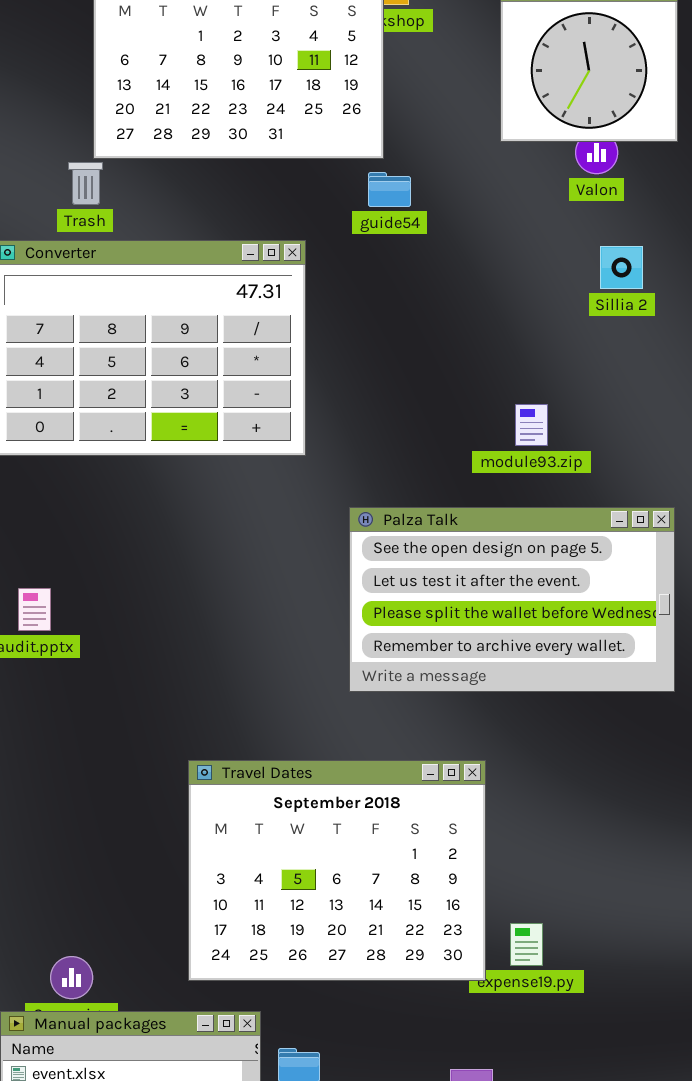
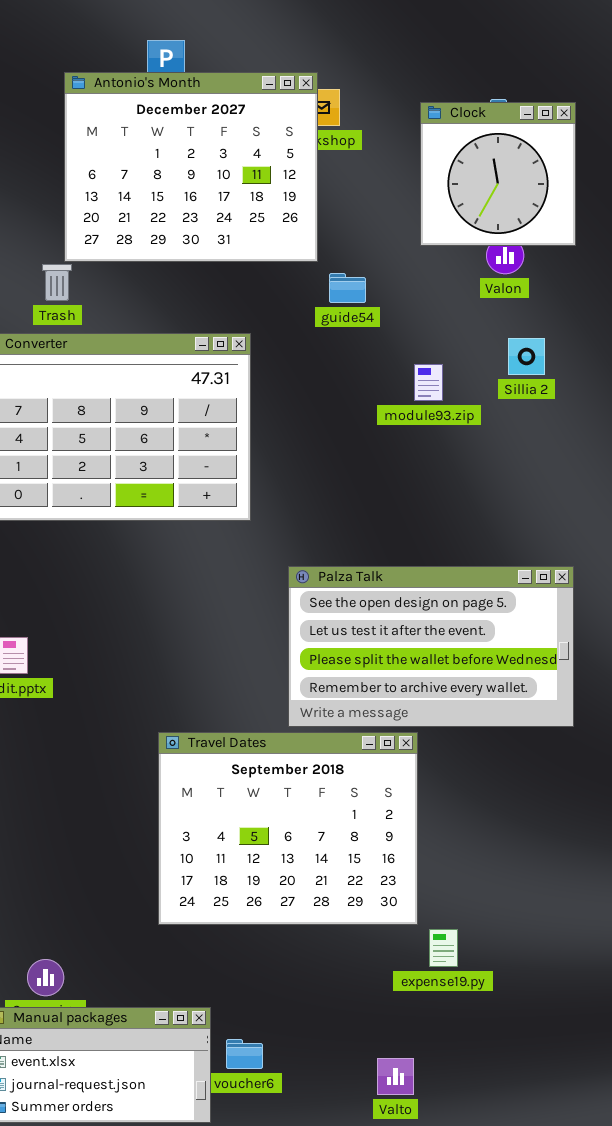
guide54: [368,172,411,207] -> [329,273,366,303], moved
module93.zip: [515,404,548,446] -> [414,364,443,401], moved
Travel Dates: [188,760,486,981] -> [158,732,418,925], moved

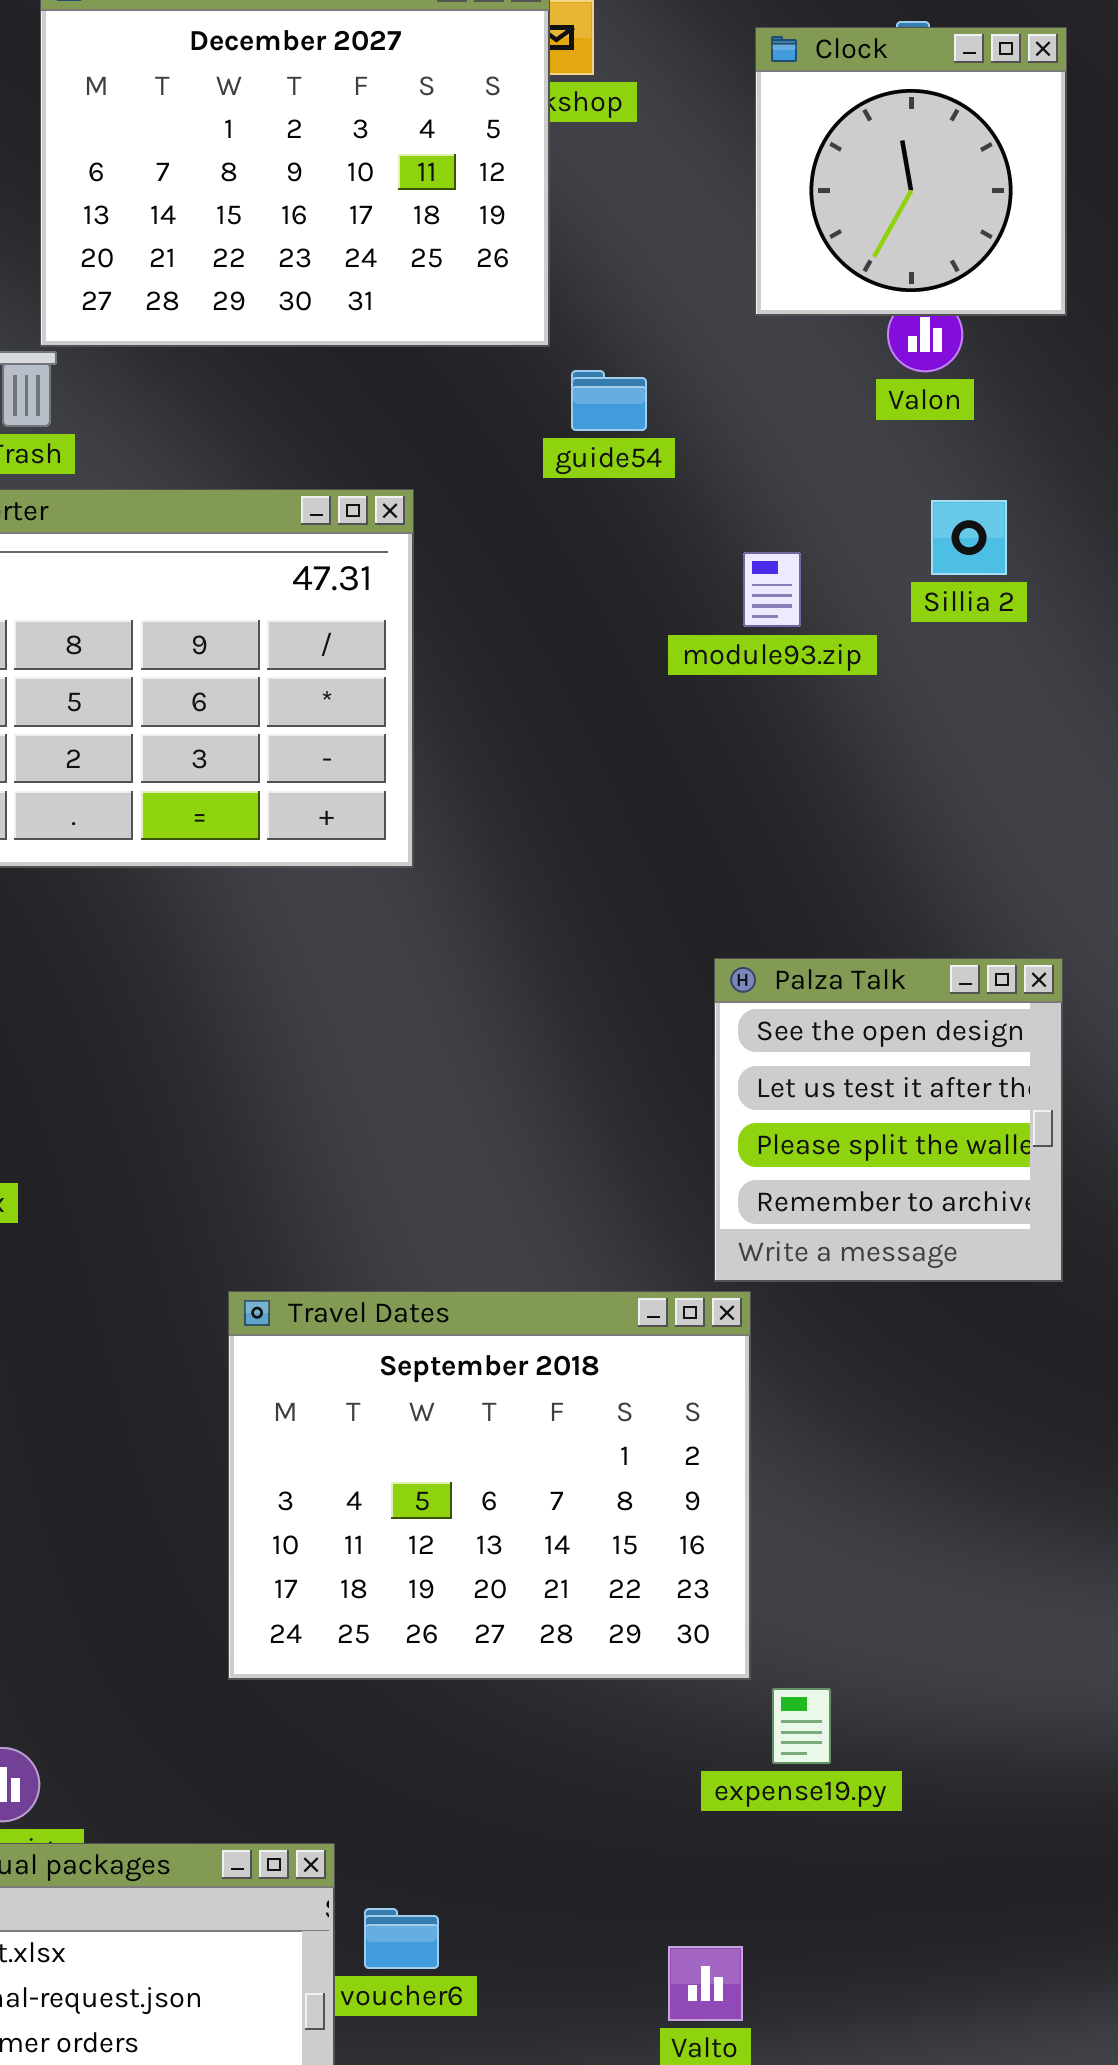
Palza Talk: [288,566,574,727] -> [714,958,1063,1282], resized

